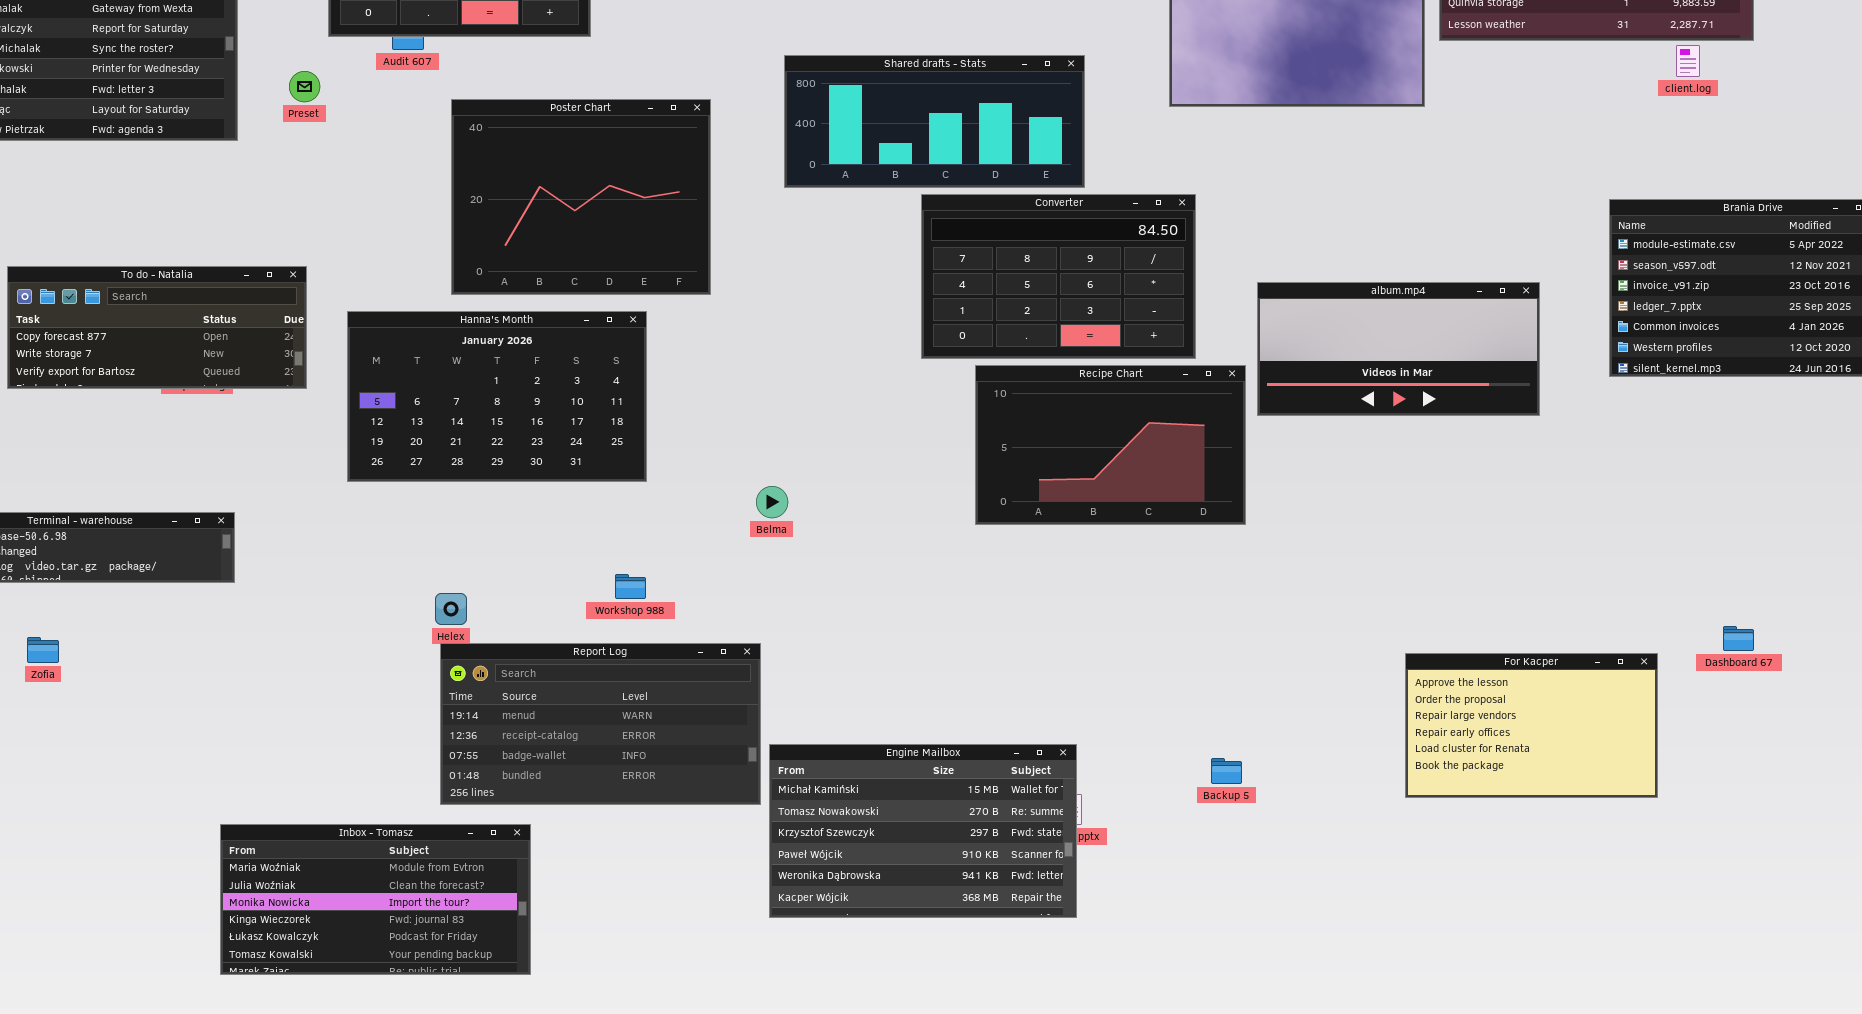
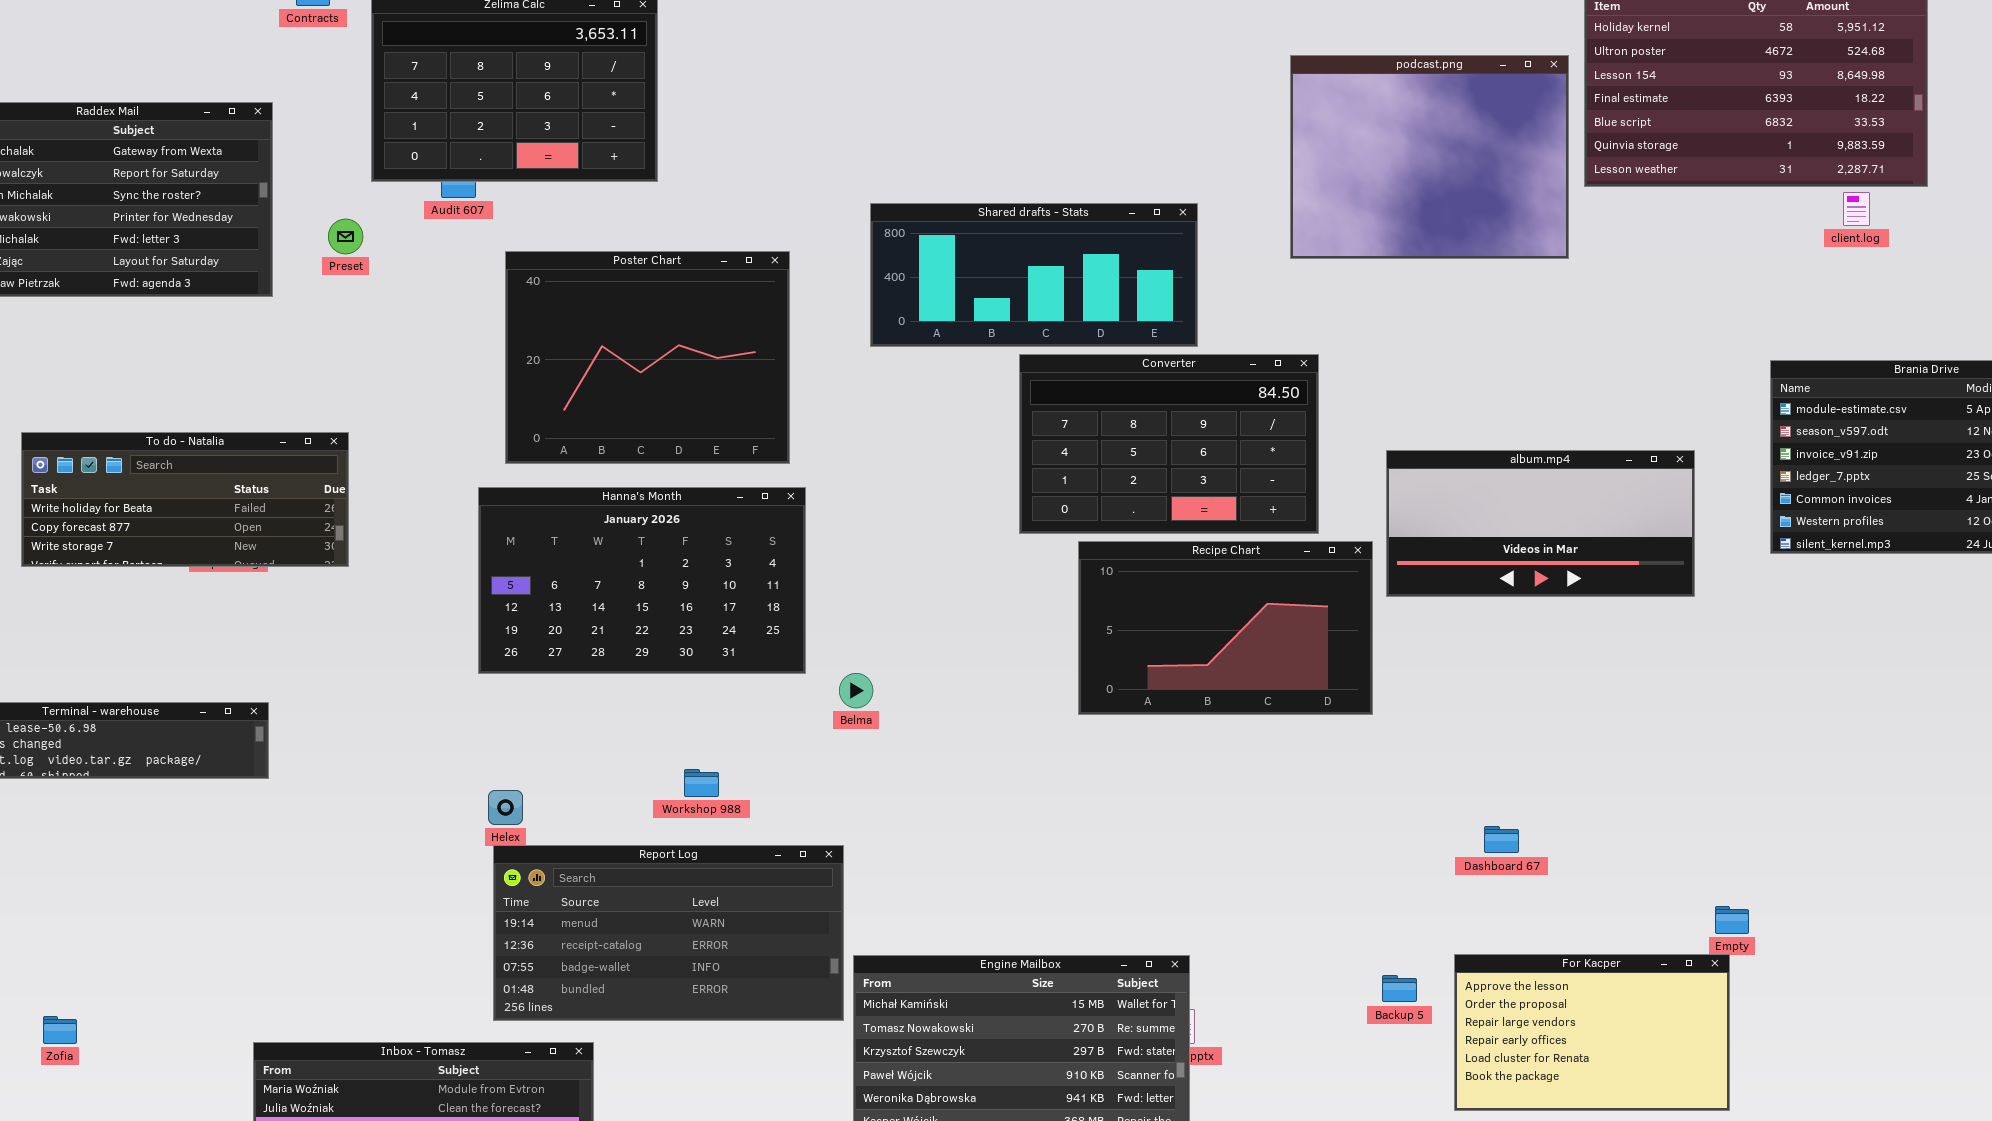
To do - Natalia: [7,266,307,389] -> [21,432,349,567], scrolled up 1 row
Hanna's Month: [347,311,647,482] -> [478,487,806,674], moved
Dashboard 67: [1723,626,1754,651] -> [1484,826,1519,853], moved
Zofia: [27,637,59,663] -> [43,1016,77,1044], moved
For Kacper: [1405,653,1658,798] -> [1454,954,1730,1111], moved
Backup 5: [1211,758,1242,784] -> [1382,975,1417,1002], moved

